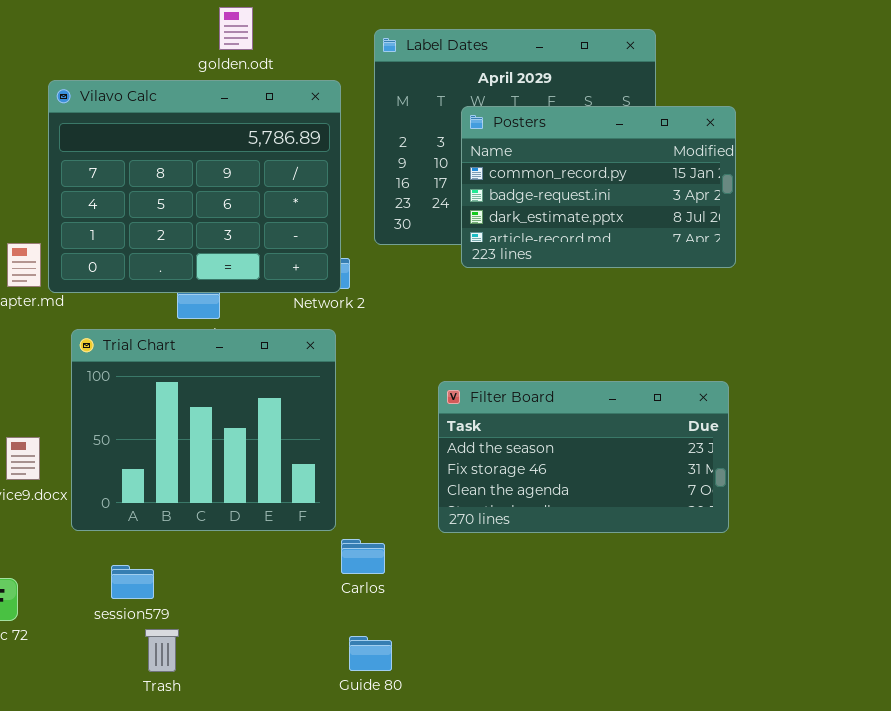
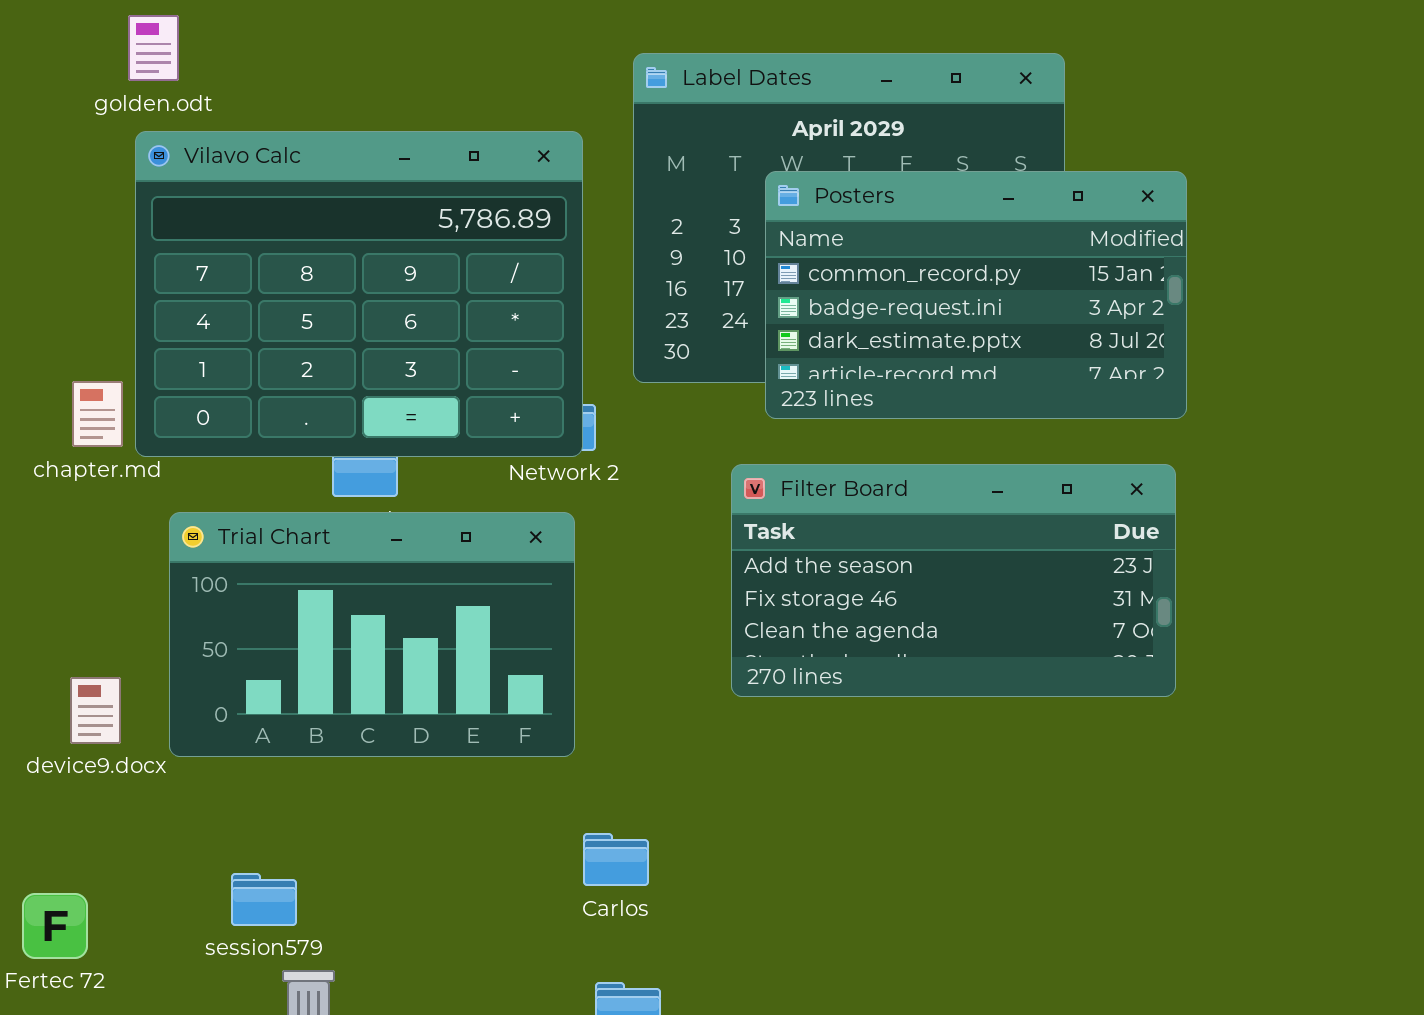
golden.odt: [219,7,253,50] -> [128,15,179,81], moved
Trial Chart: [71,329,336,531] -> [169,512,575,757], resized
Filter Board: [438,381,729,533] -> [731,464,1176,697], moved

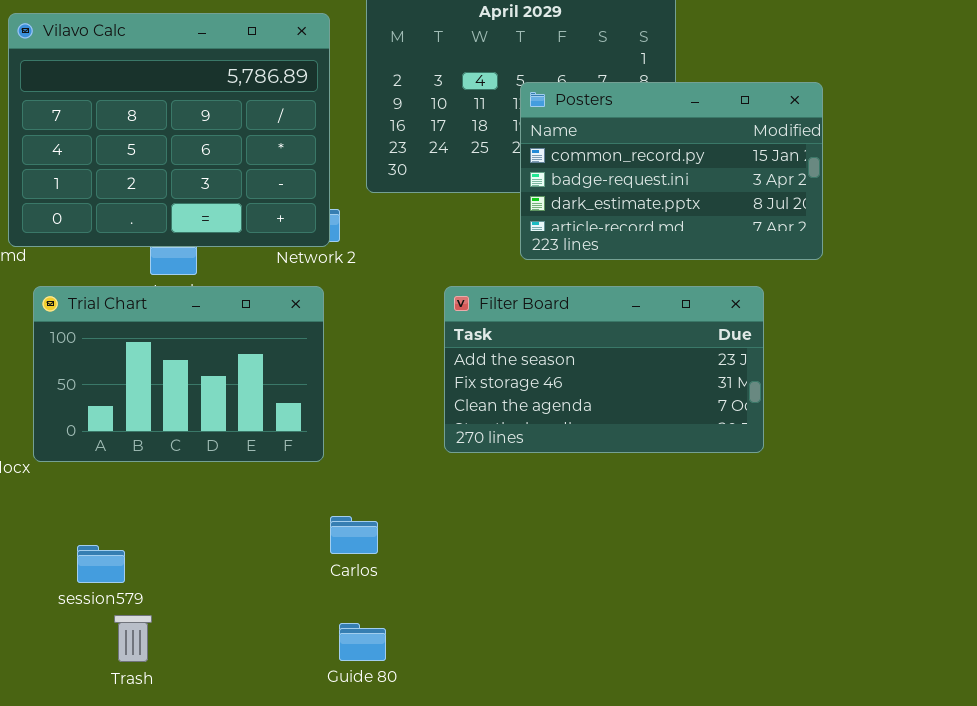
Posters: [765,171,1187,419] -> [520,82,823,260], moved
Filter Board: [731,464,1176,697] -> [444,286,764,453], moved

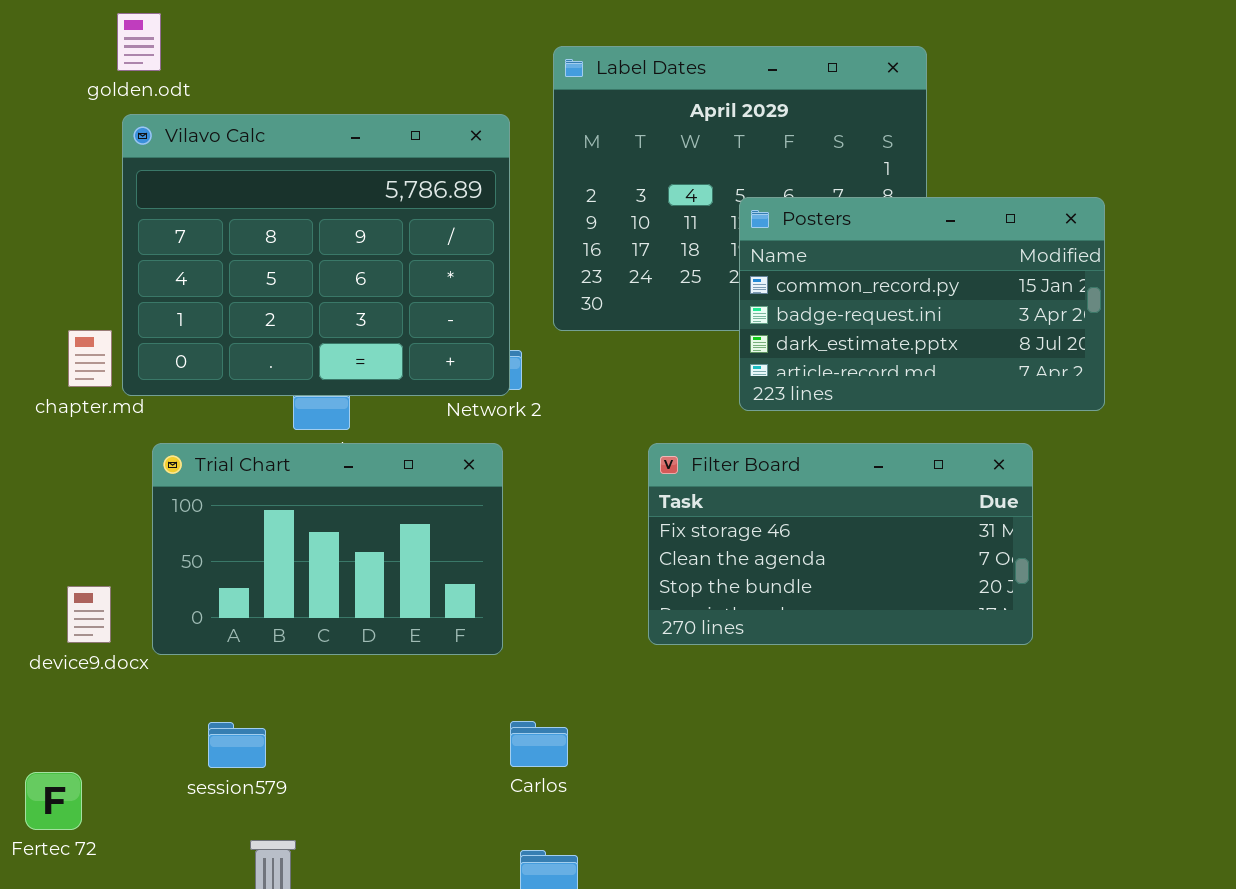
Filter Board: [444,286,764,453] -> [648,443,1033,645], scrolled down 1 row
session579: [77,545,125,583] -> [208,722,266,768], moved

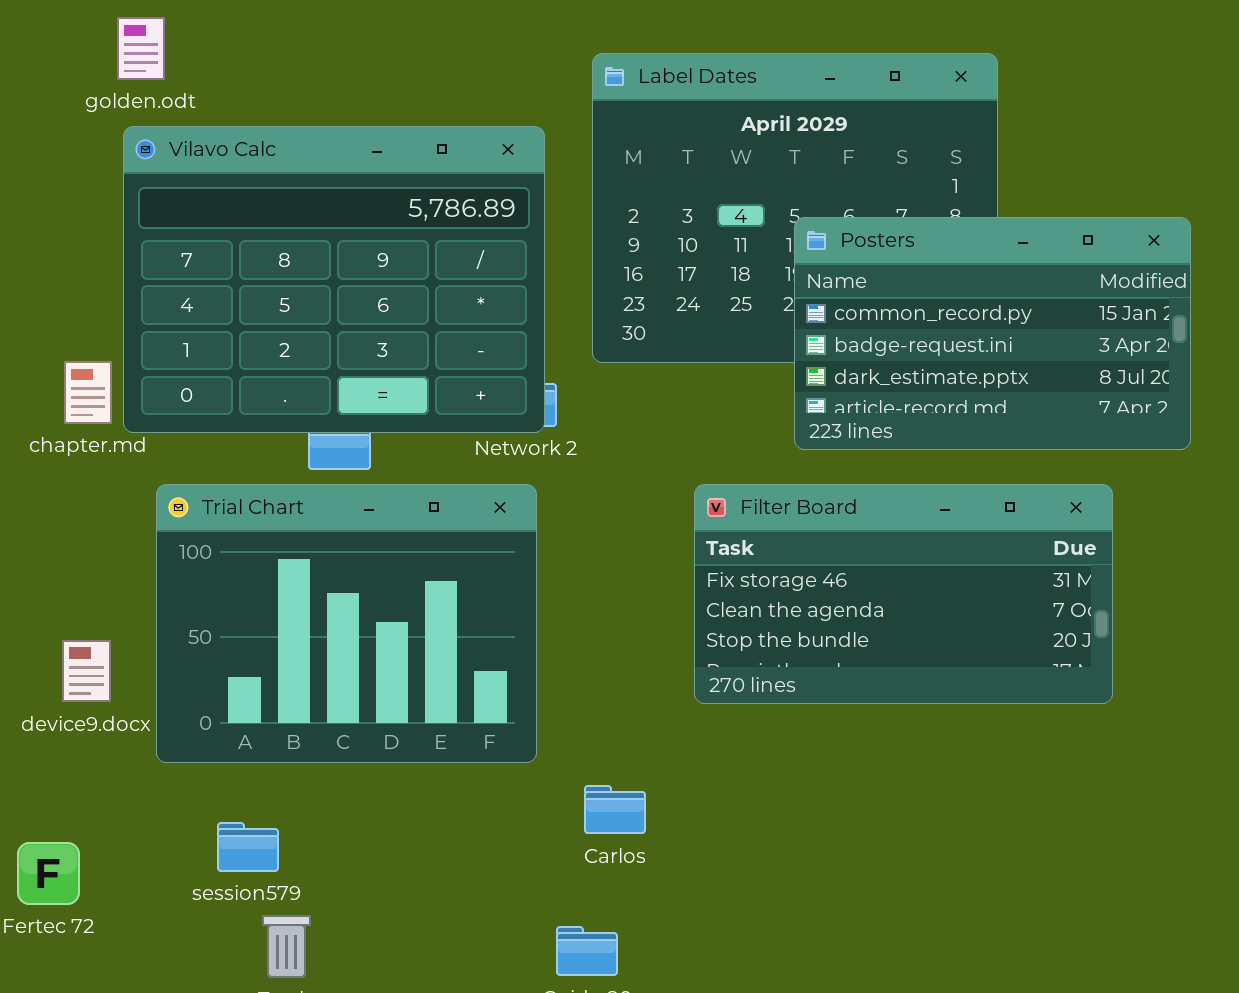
Trial Chart: [152,443,503,655] -> [156,484,537,763], resized
Carlos: [510,721,568,767] -> [584,785,646,834], moved
session579: [208,722,266,768] -> [217,822,279,872], moved

